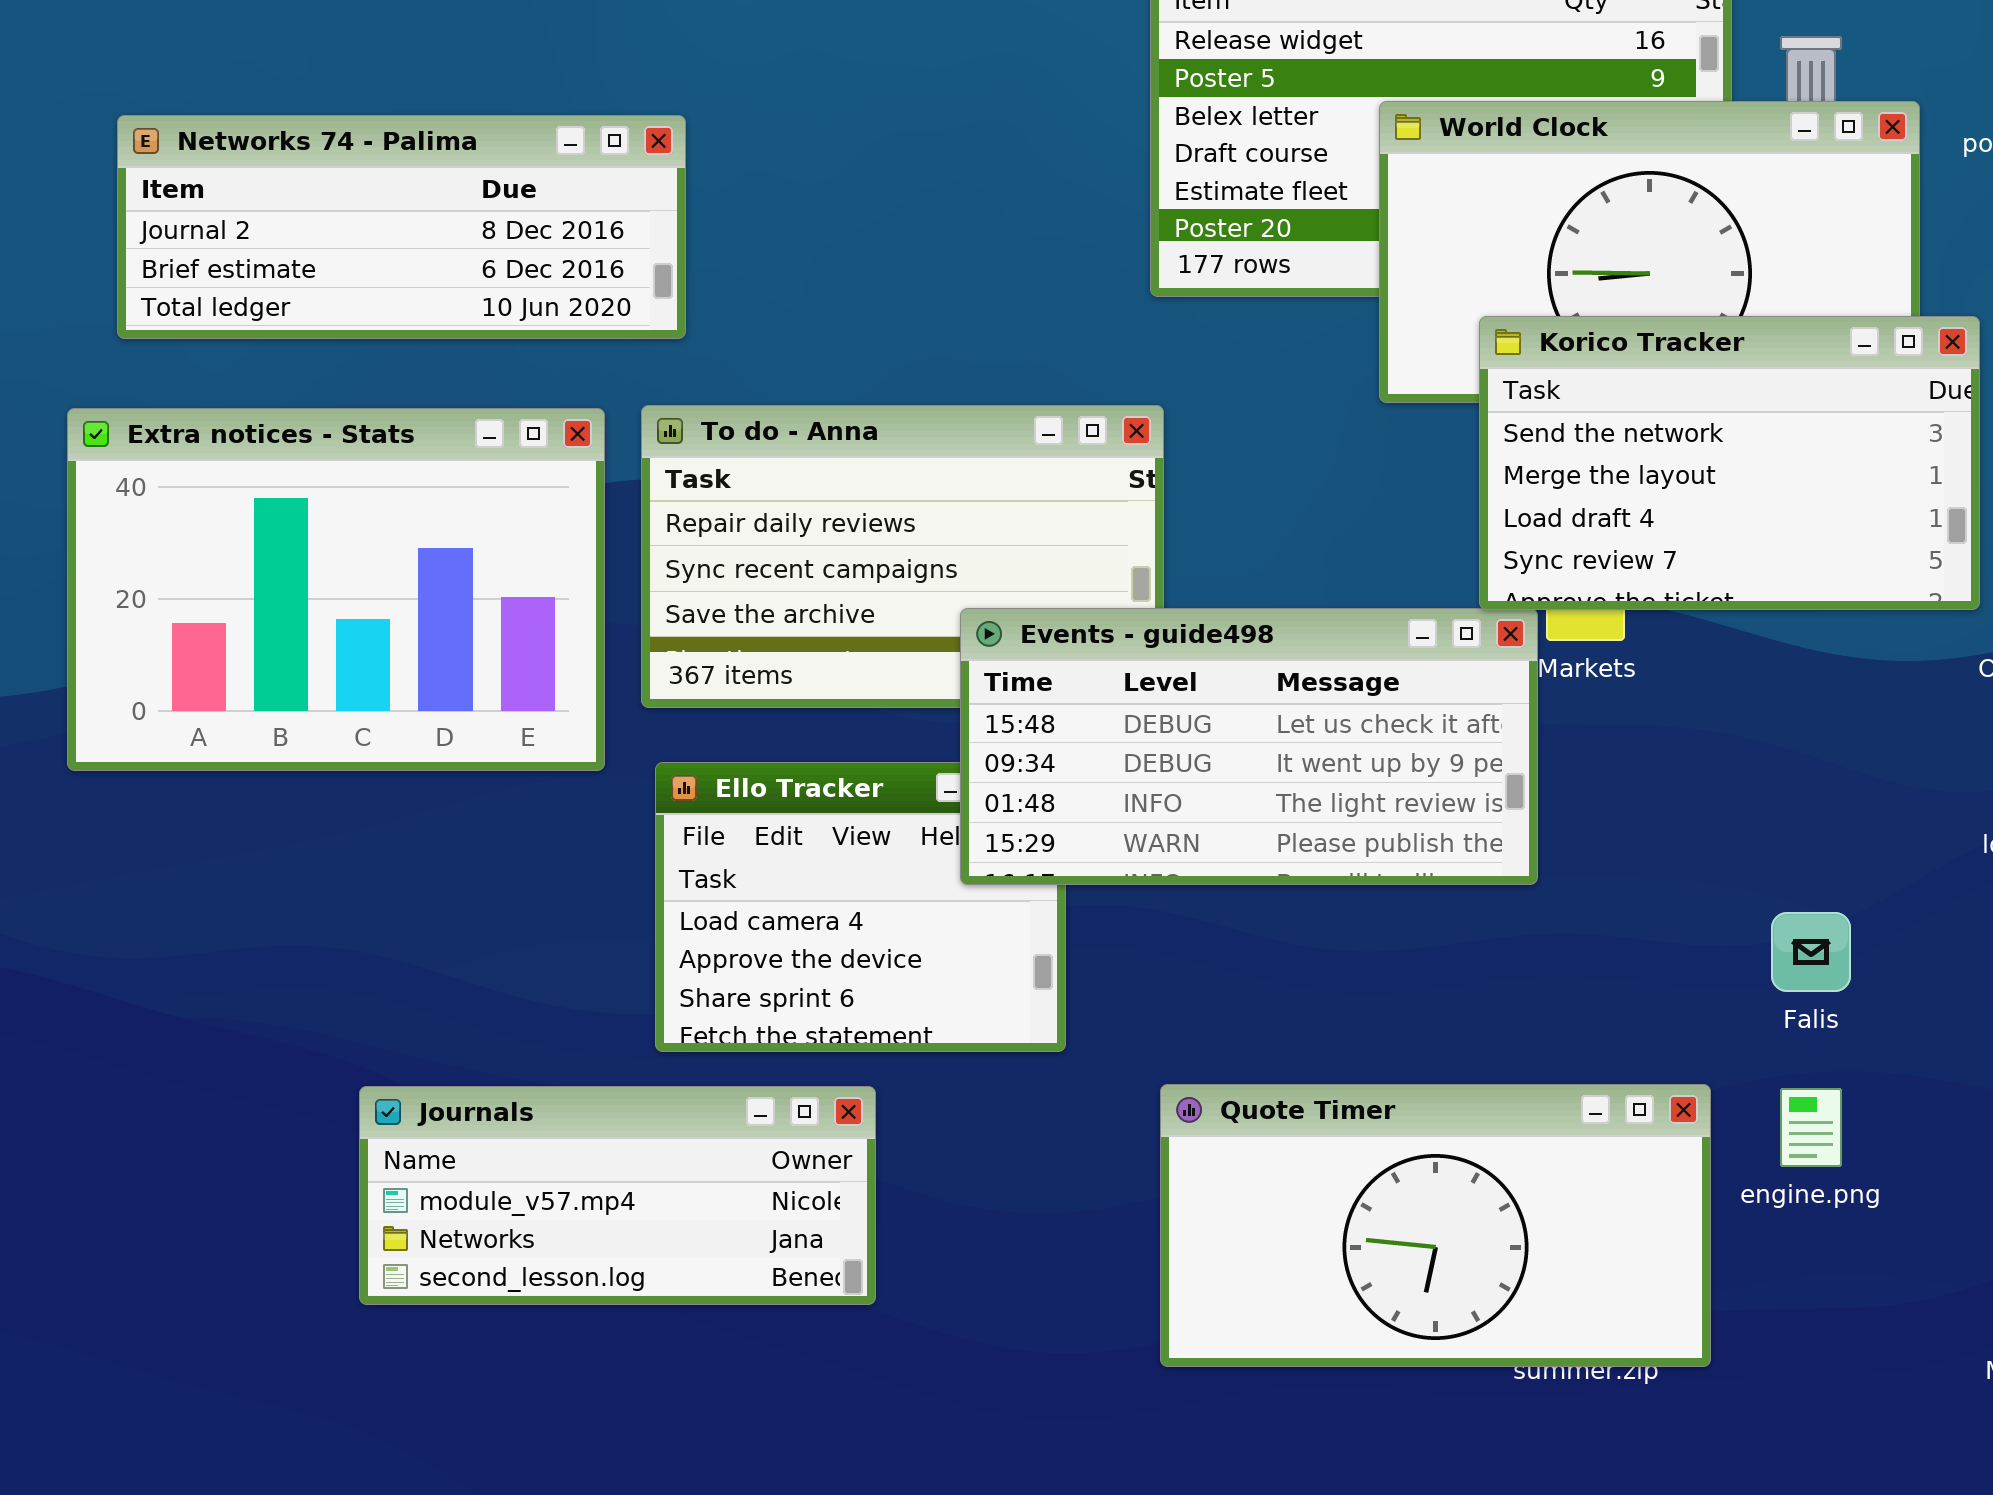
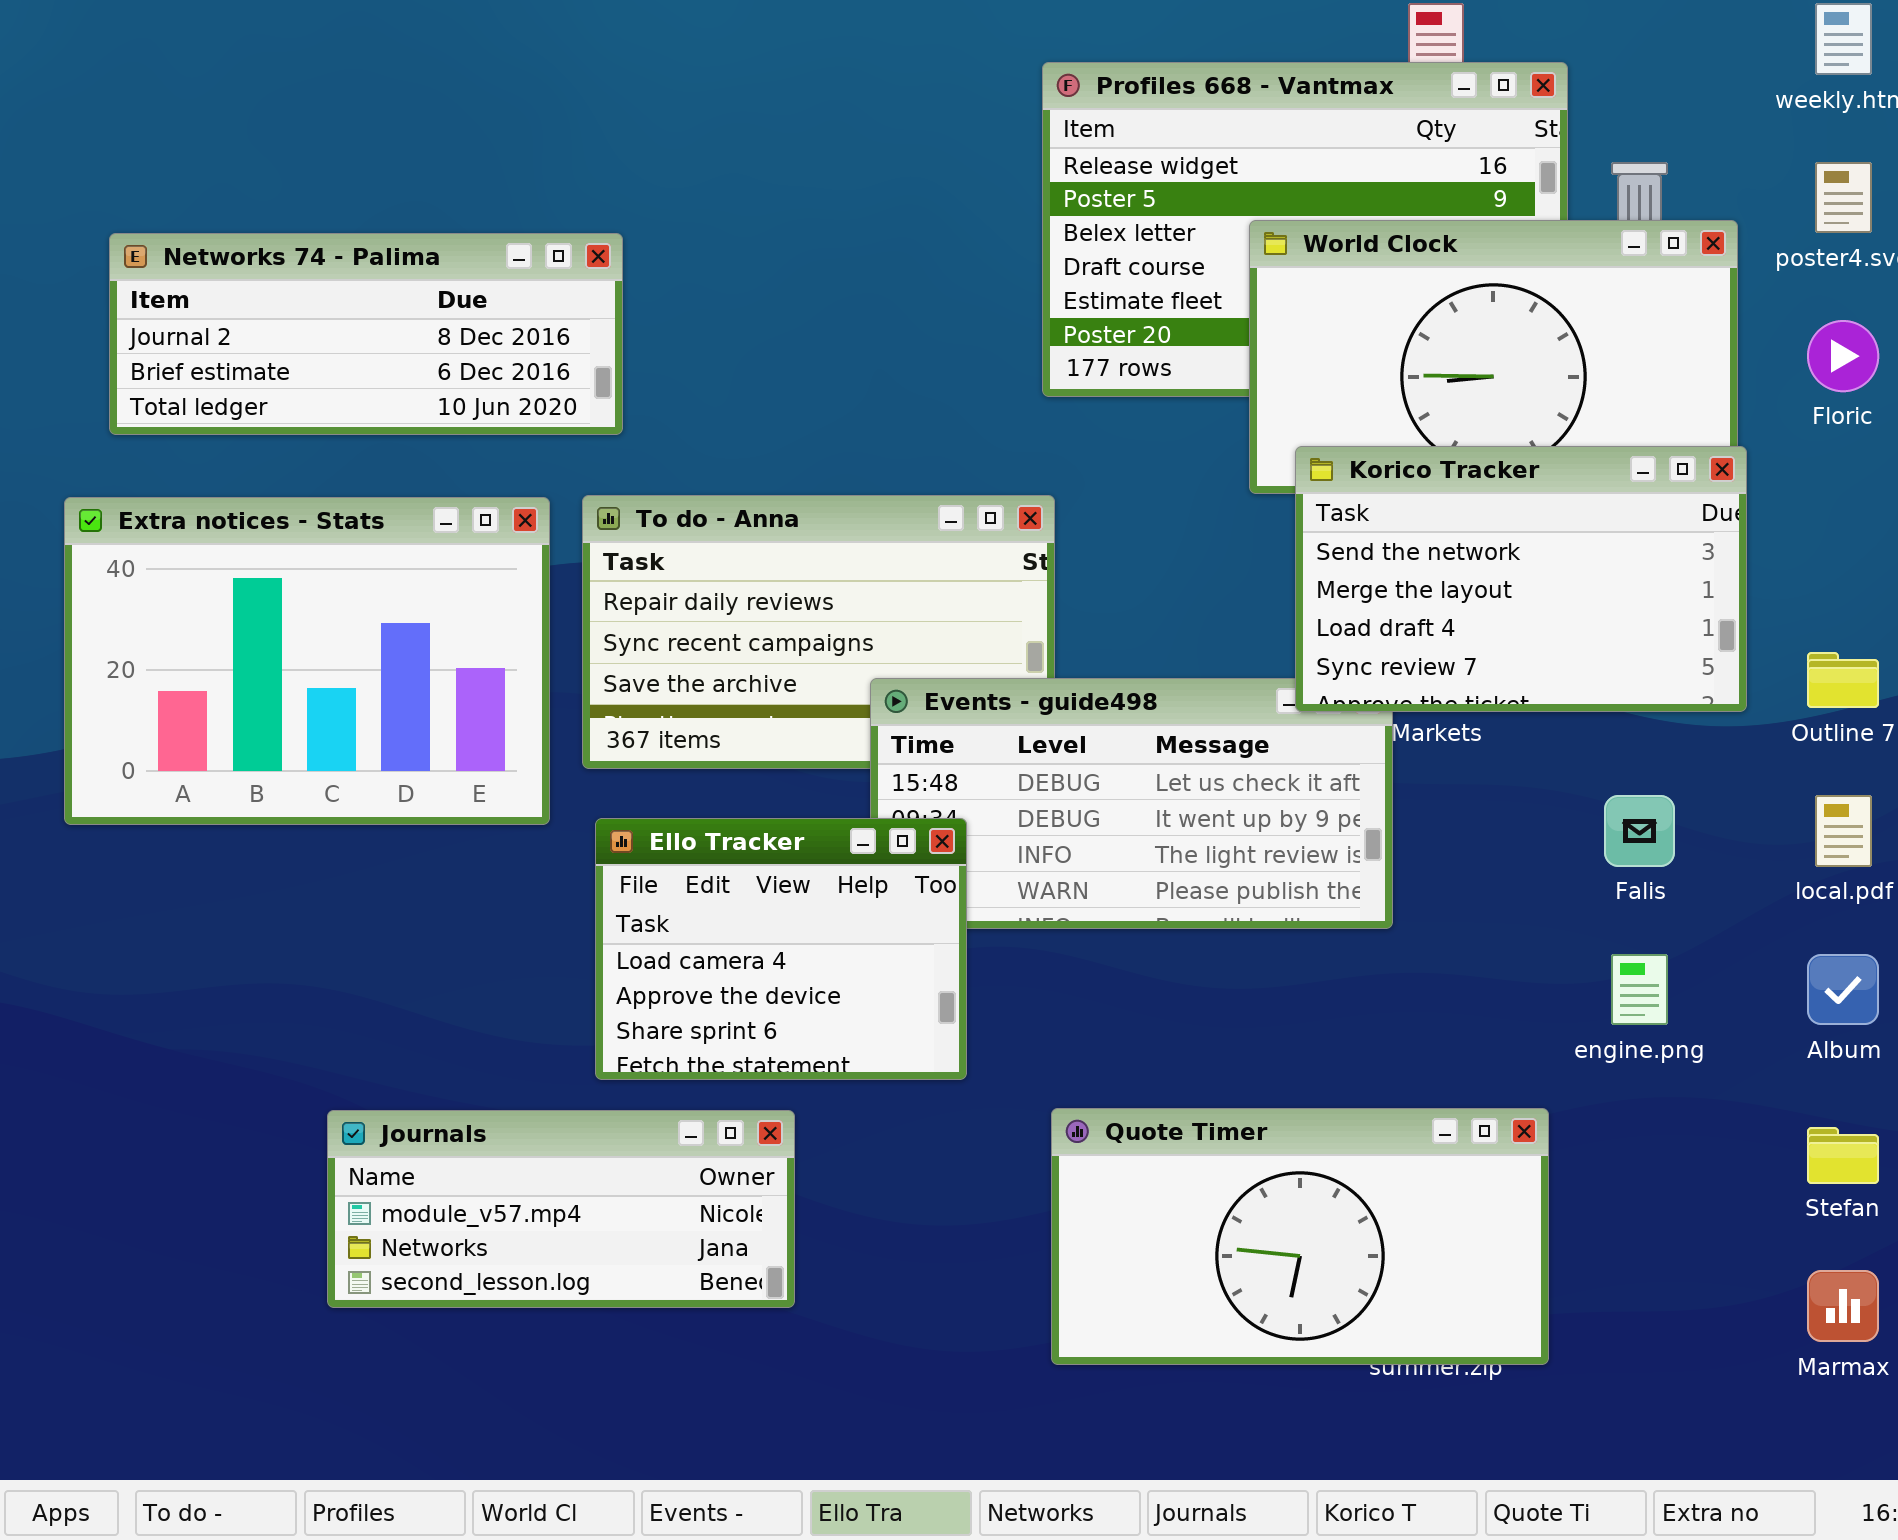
Korico Tracker: [1479,316,1980,610] -> [1295,446,1747,712], moved
Ello Tracker: [655,762,1066,1052] -> [595,818,967,1080], raised
Falis: [1771,912,1851,992] -> [1604,795,1675,867], moved
engine.png: [1780,1088,1842,1167] -> [1611,954,1668,1025], moved

